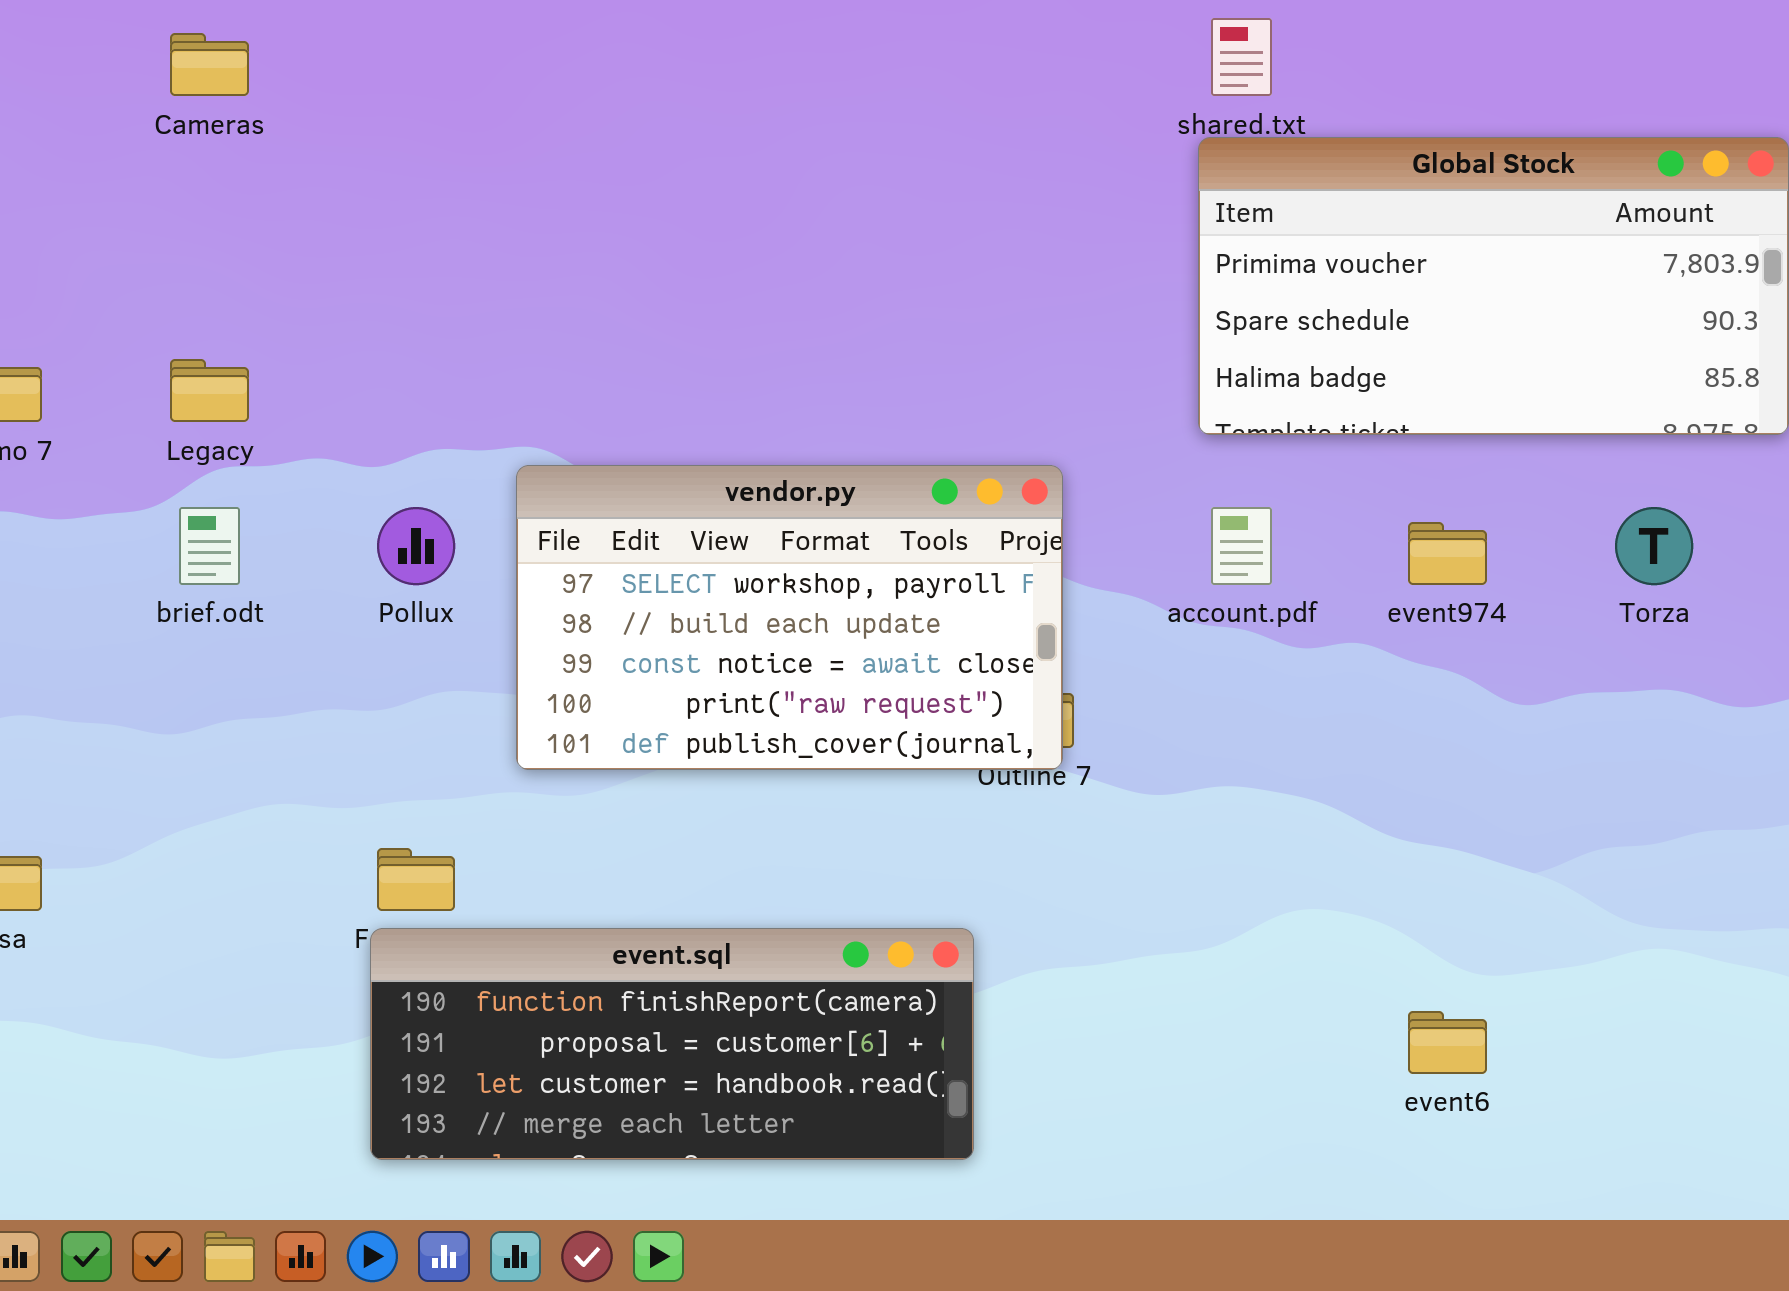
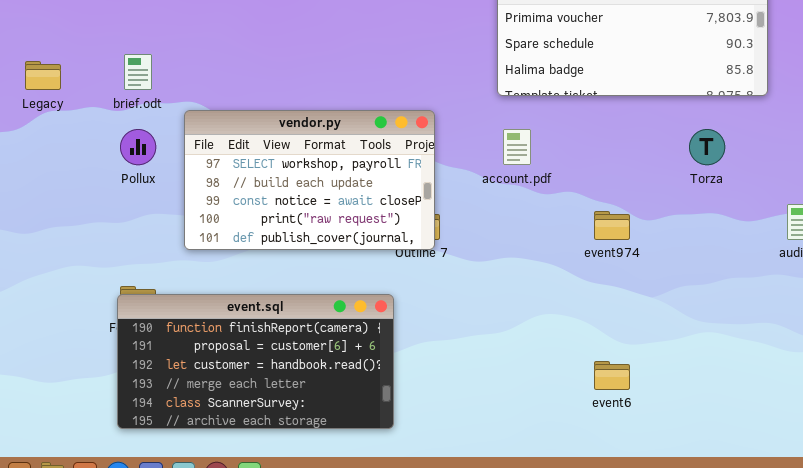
brief.odt: [179,507,240,585] -> [124,54,152,90], moved
event974: [1408,522,1487,585] -> [594,211,630,240], moved
event.sql: [370,928,974,1160] -> [117,294,394,429], resized

